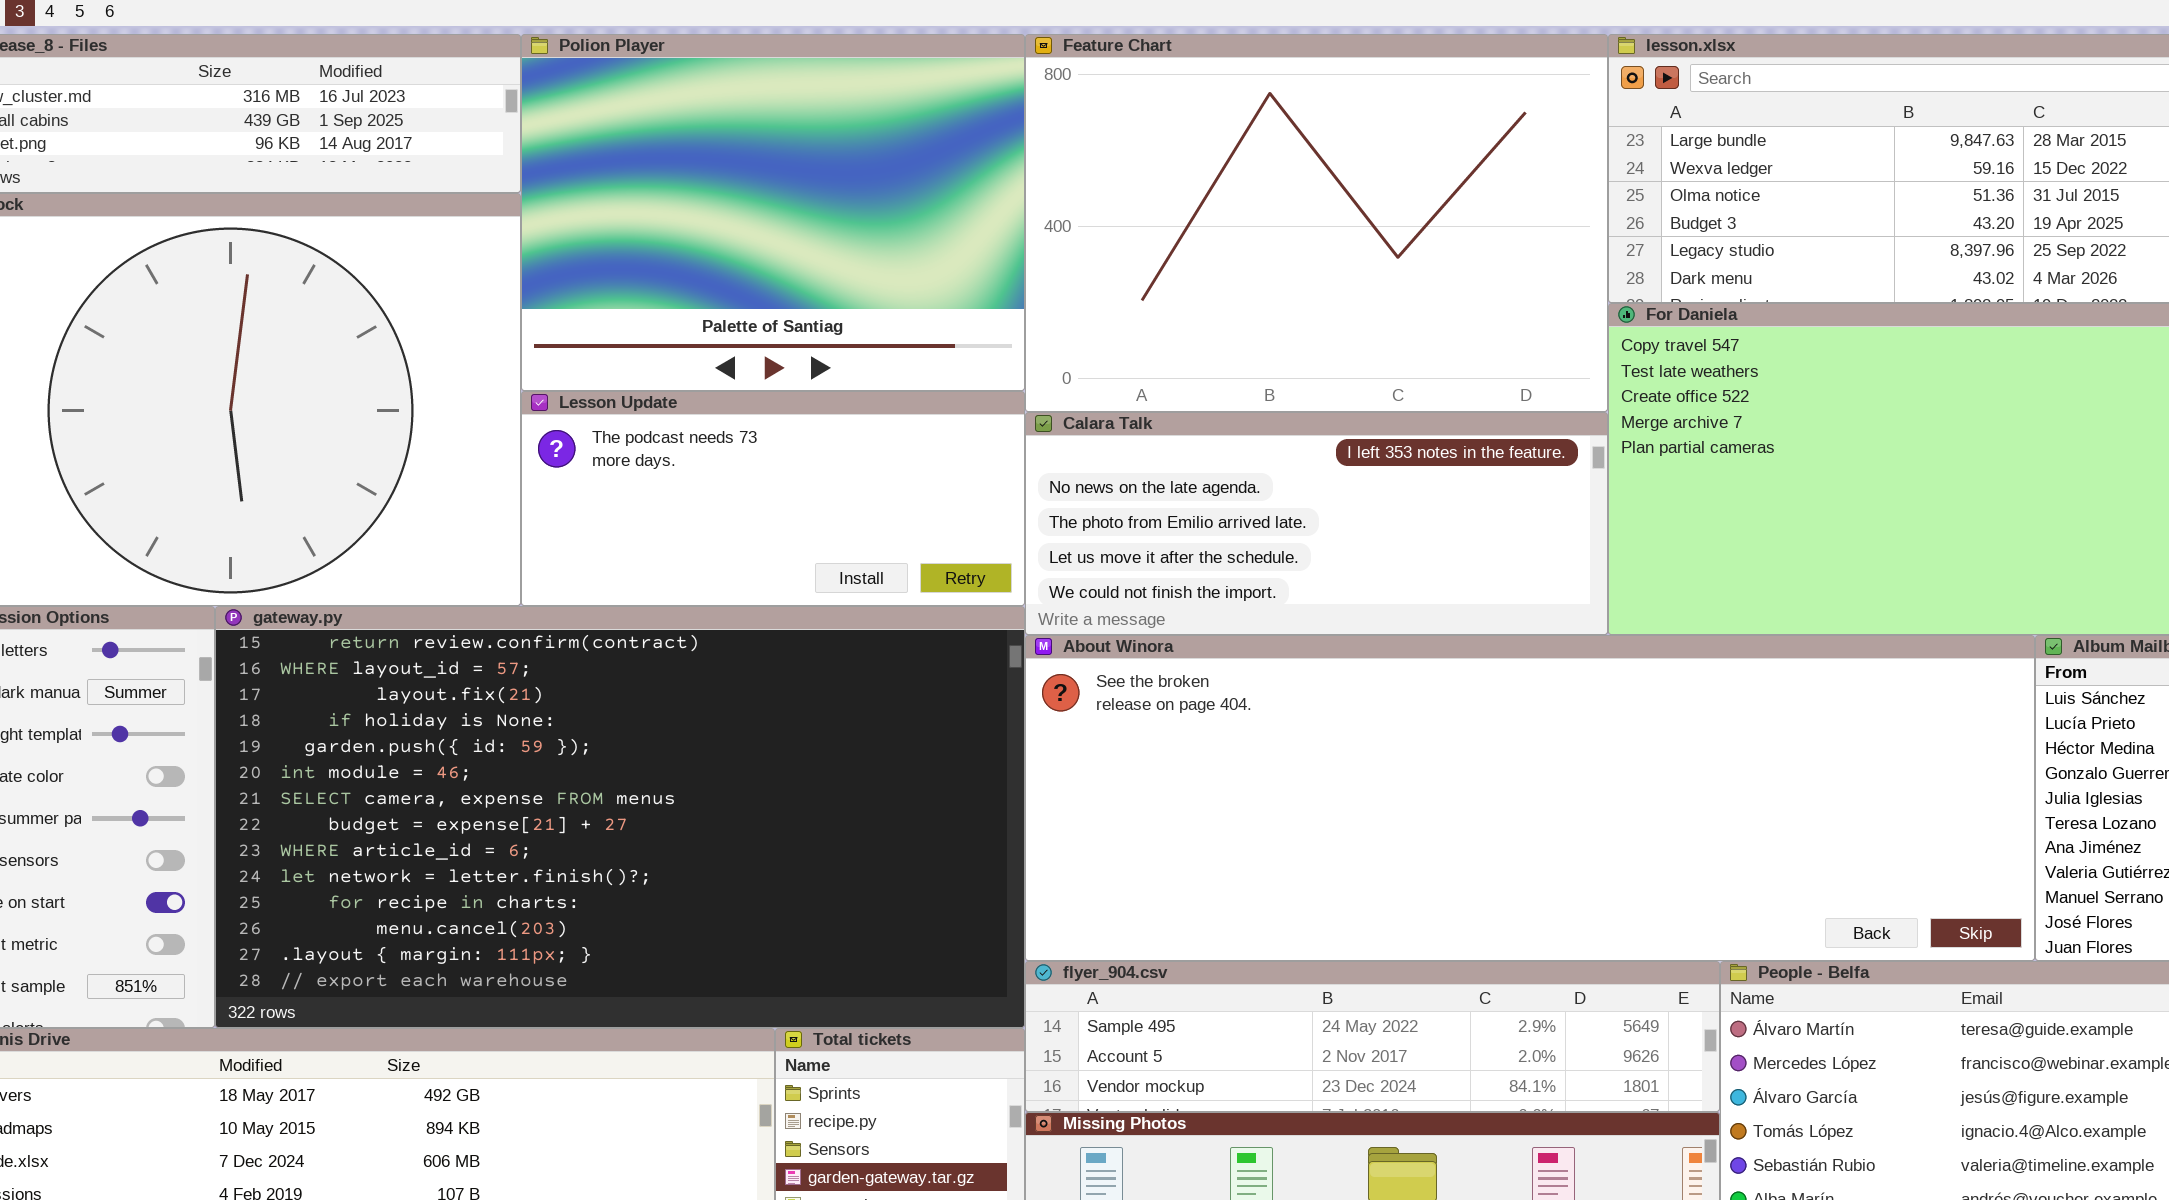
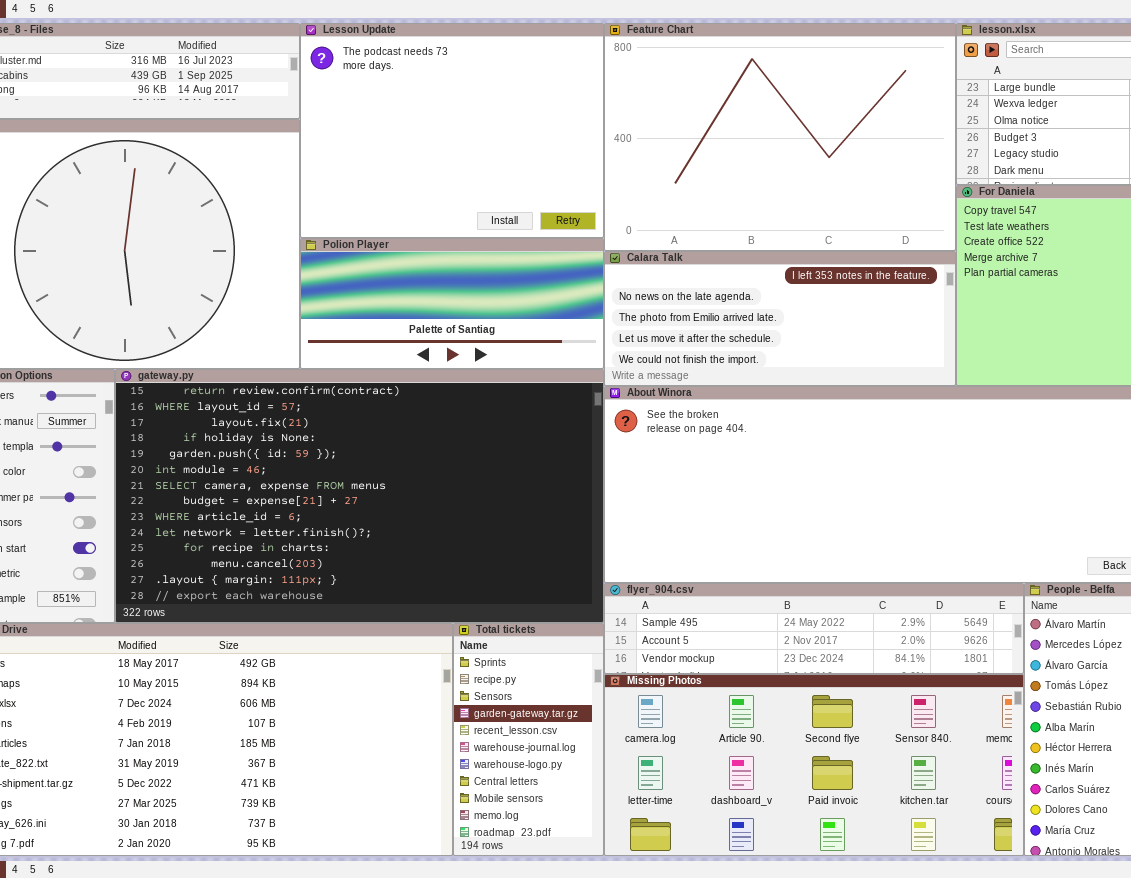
Polion Player: [521,34,1025,391] -> [300,238,604,369], moved, resized
Lesson Update: [521,391,1025,606] -> [300,23,604,238], moved, resized

